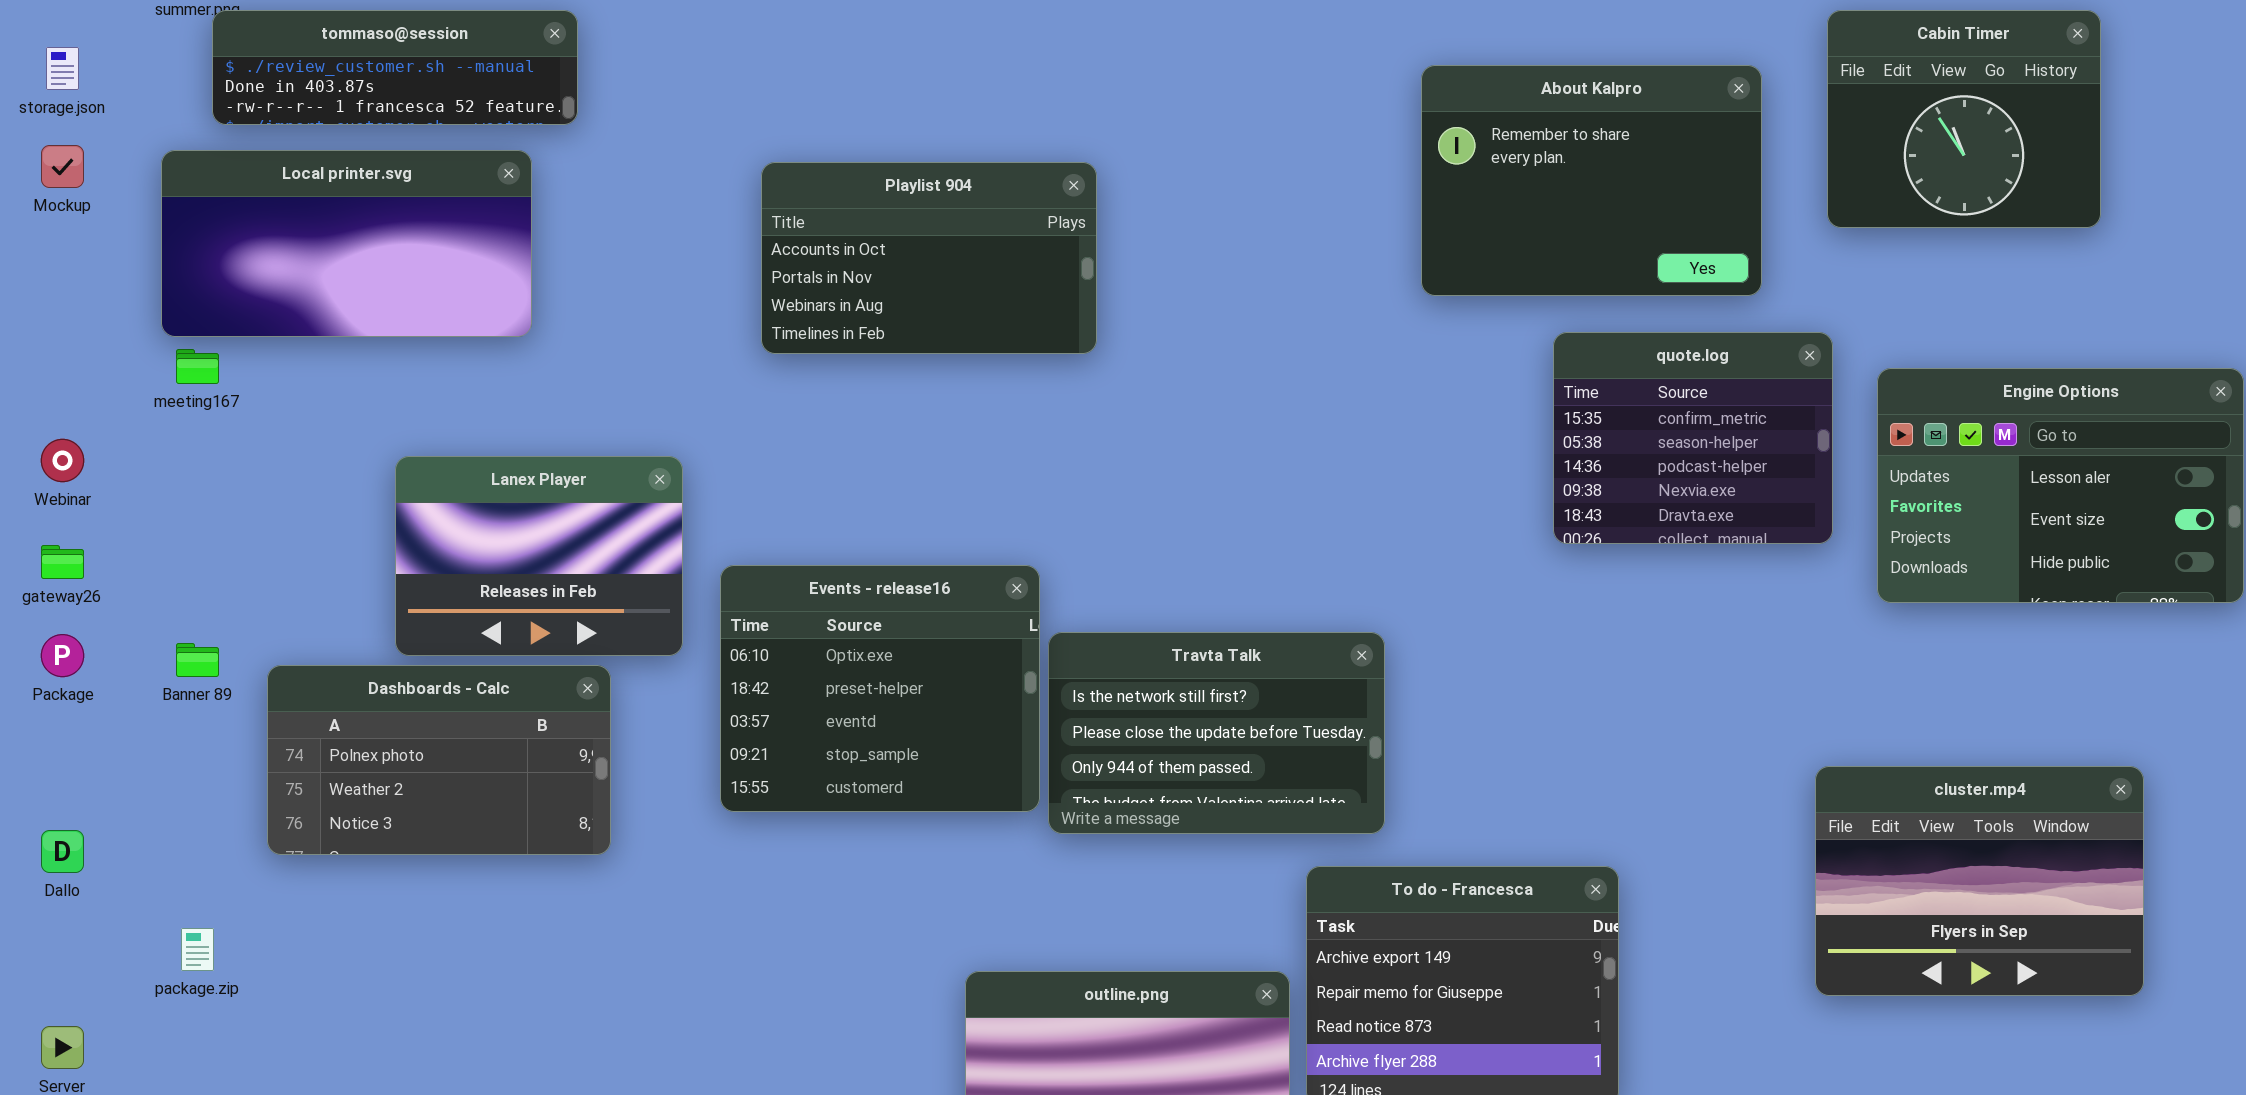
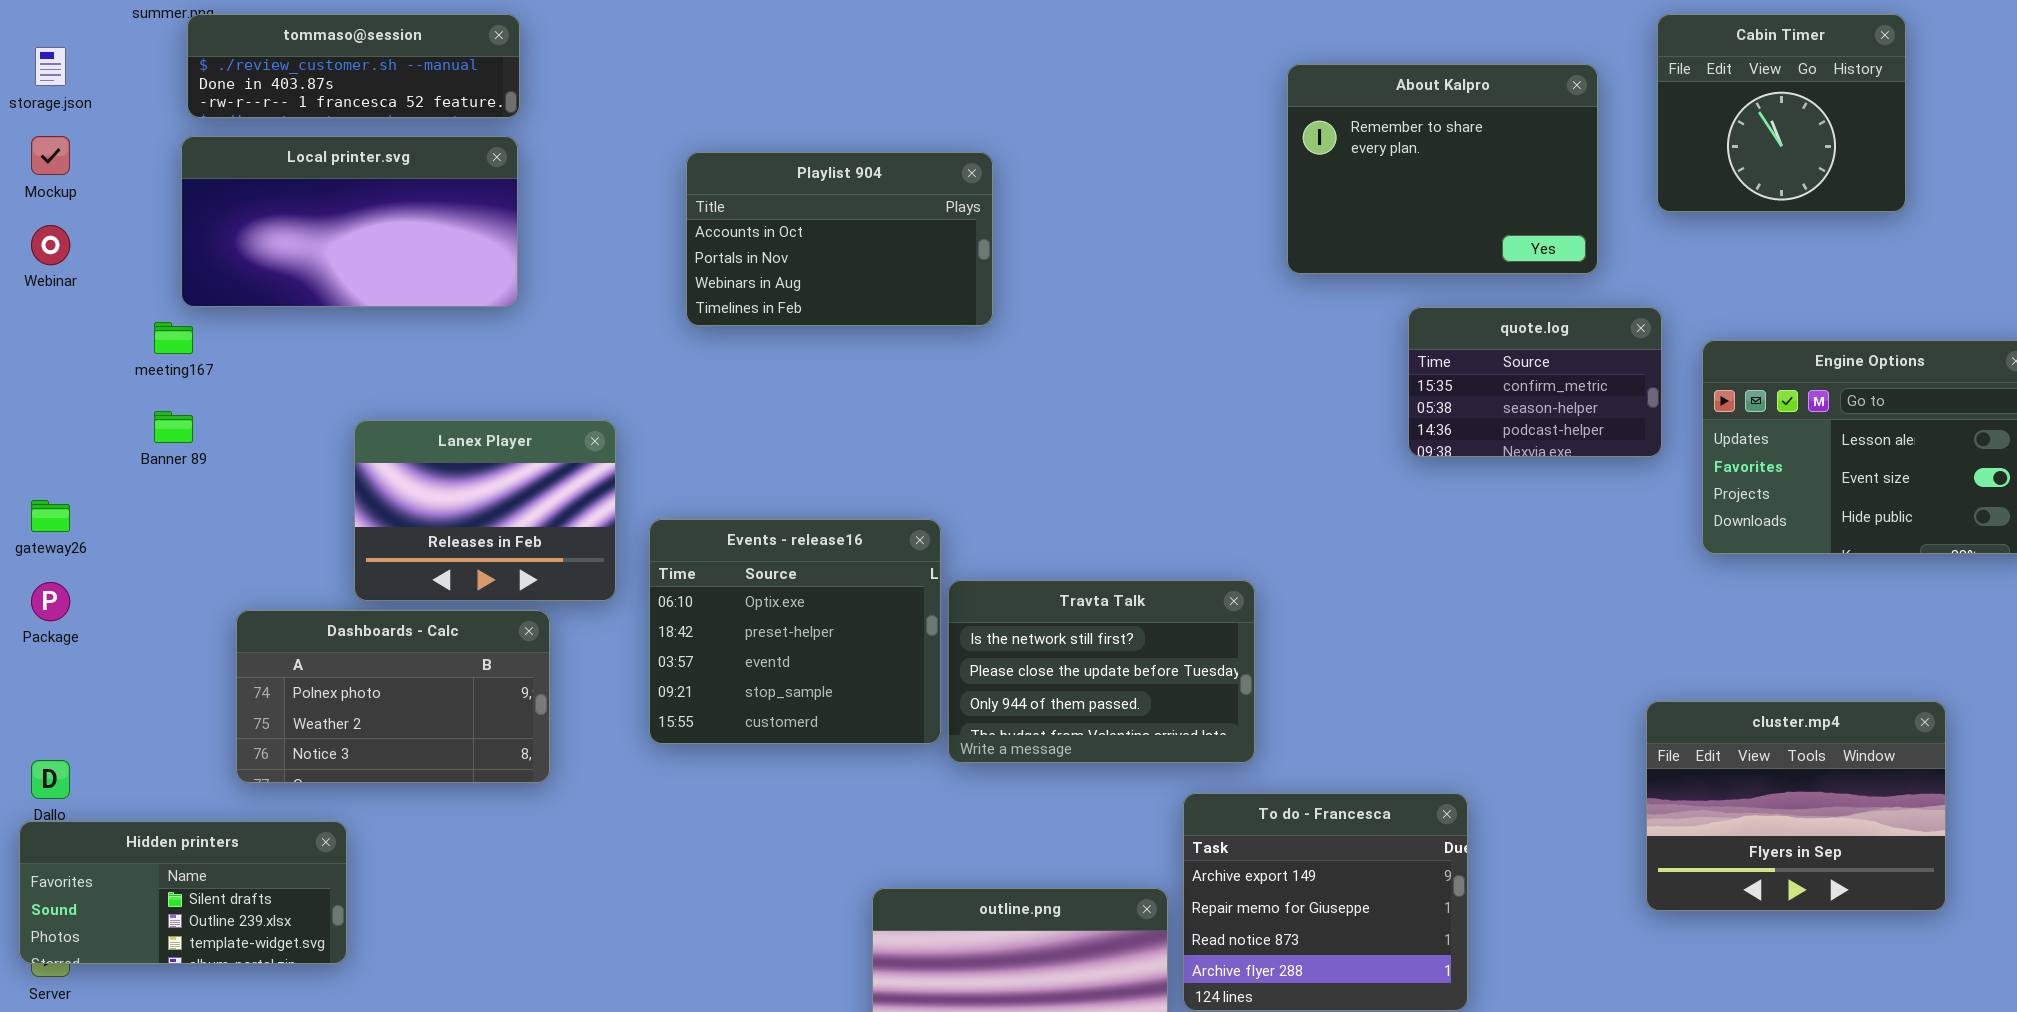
Local printer.svg: [161,150,532,337] -> [181,136,518,307], moved
quote.log: [1553,332,1833,544] -> [1408,307,1662,457], resized
Webinar: [41,439,84,482] -> [31,225,70,265], moved
Banner 89: [176,643,219,677] -> [154,411,193,443], moved
Hidden printers: none -> [19,821,347,964], opened

